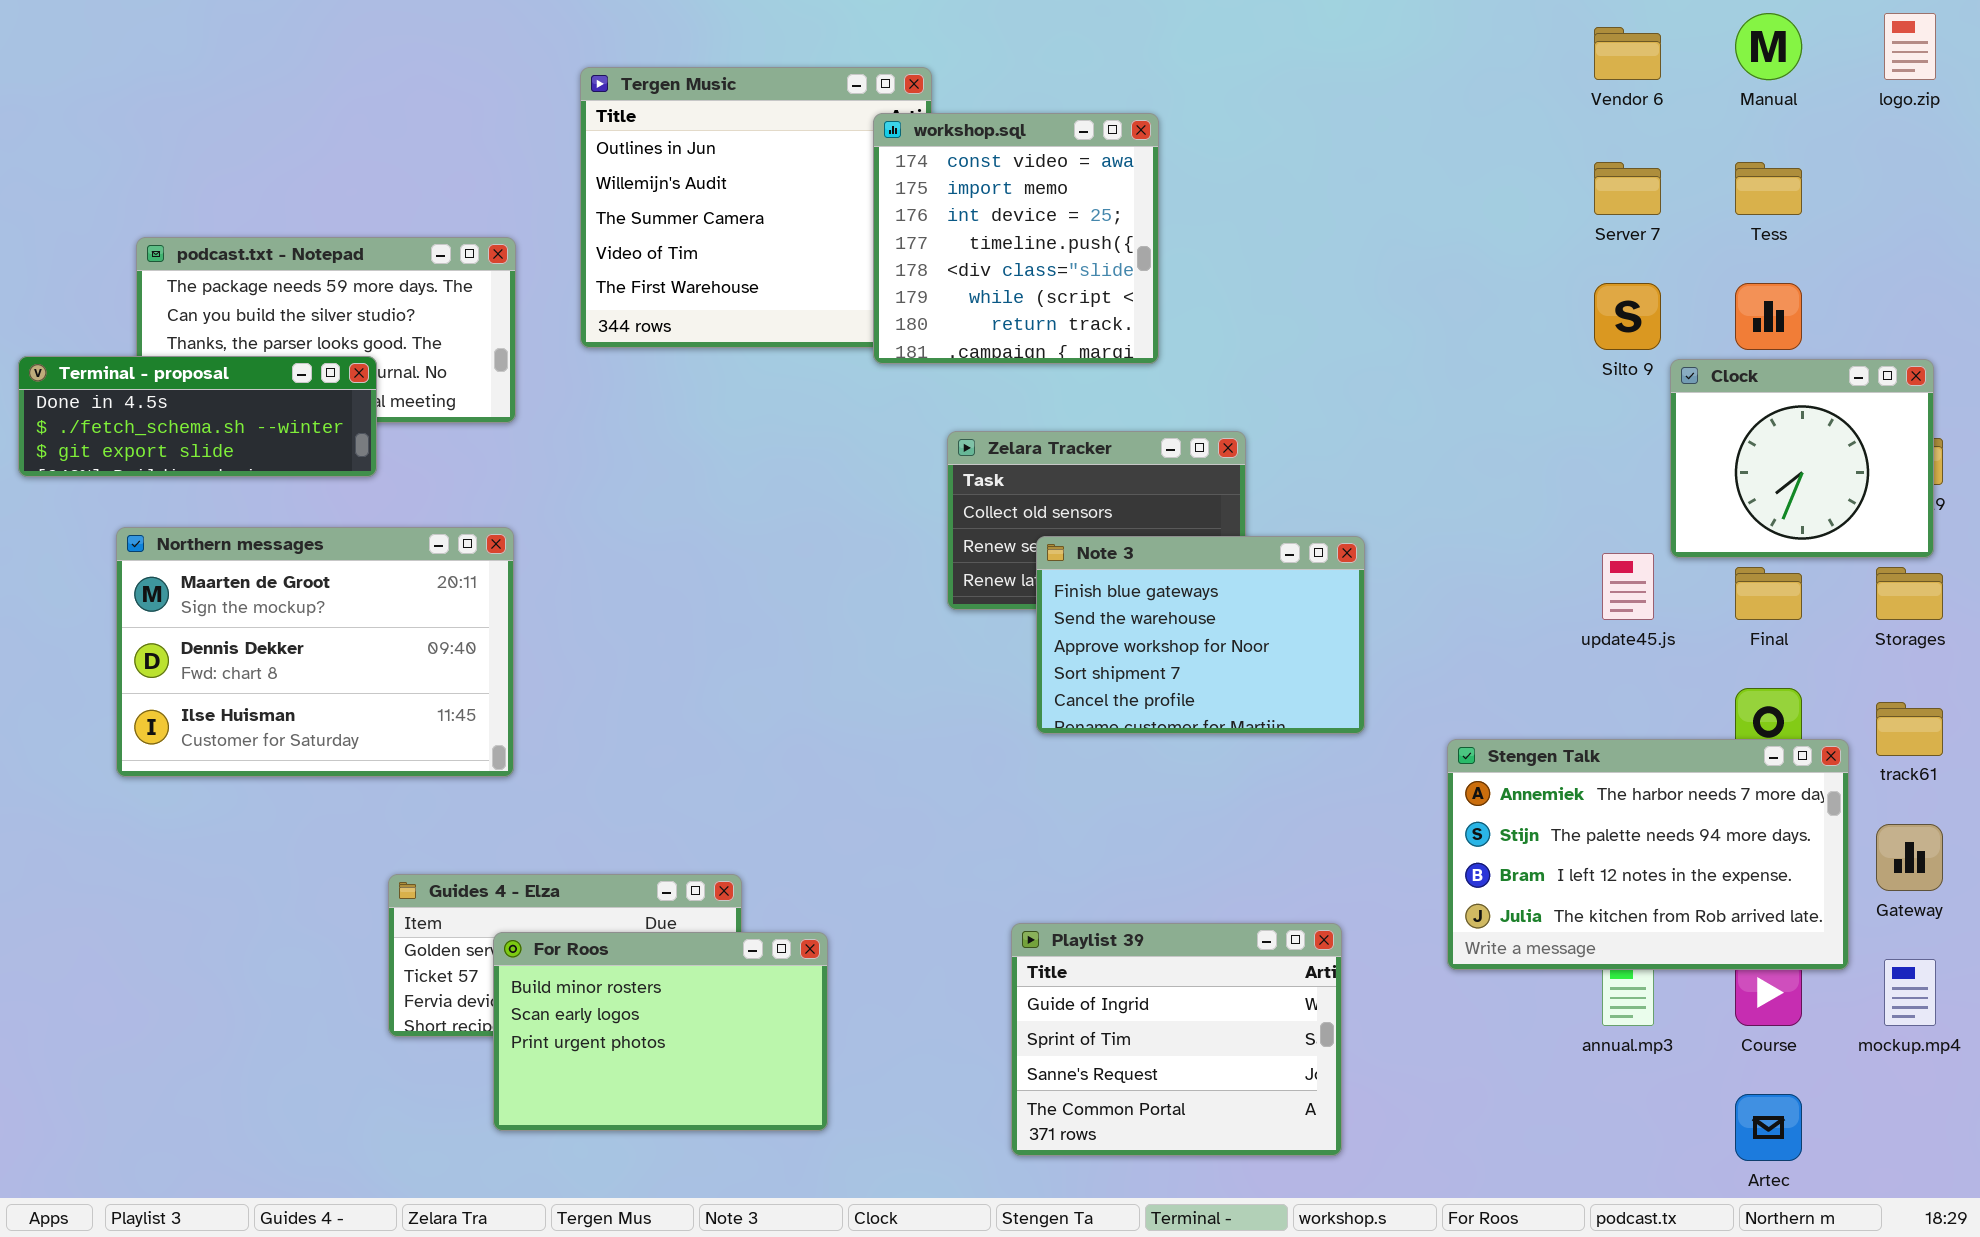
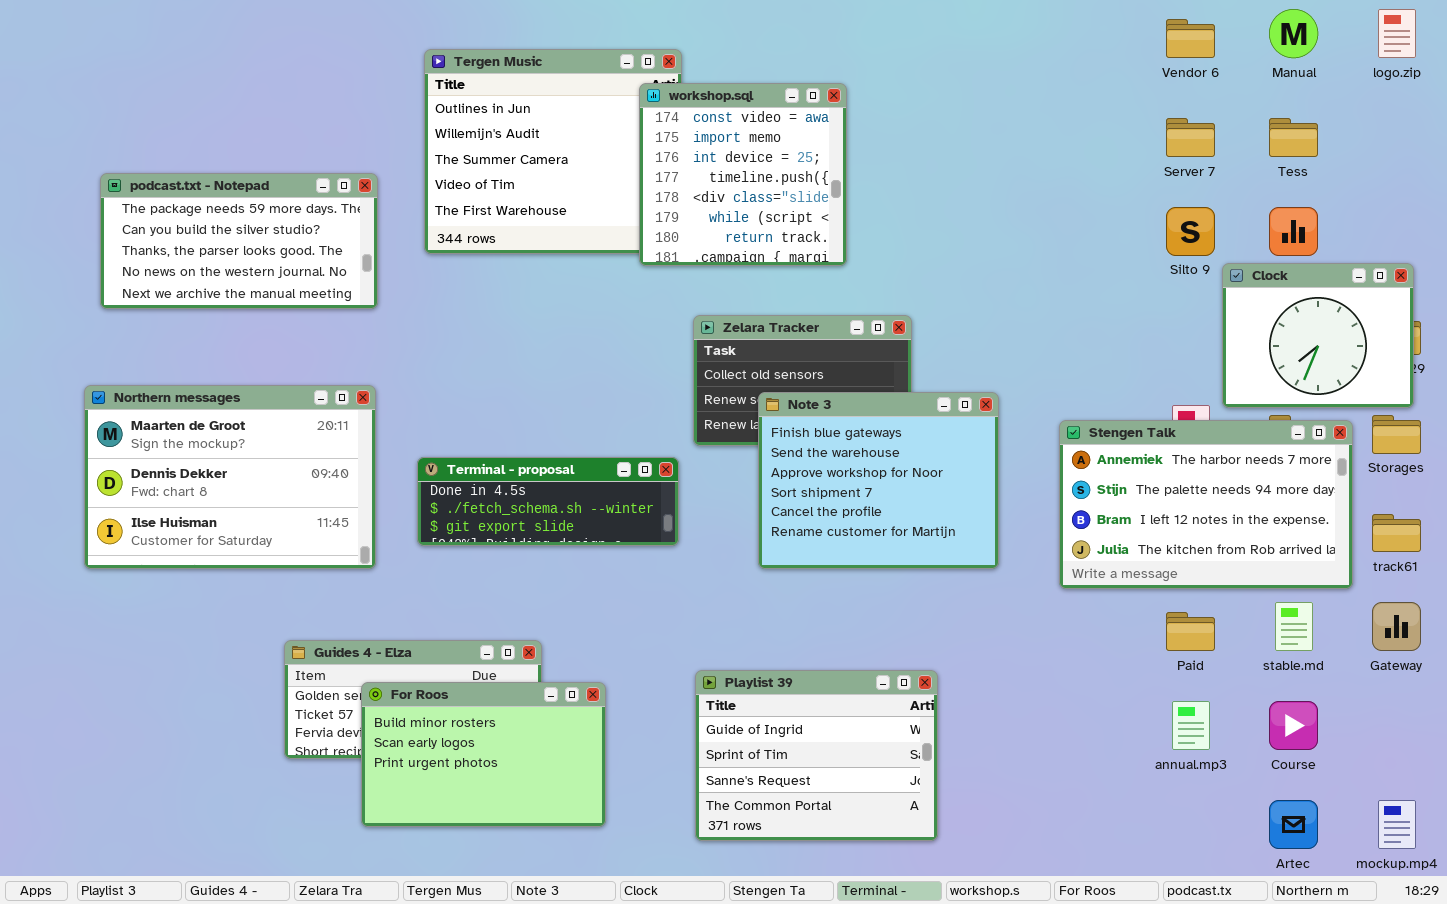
Terminal - proposal: [18,356,377,477] -> [417,457,679,546], moved
Note 3: [1036,536,1365,734] -> [758,392,999,569], resized
Stengen Talk: [1447,739,1849,970] -> [1059,420,1353,589], moved
Playlist 39: [1011,923,1342,1156] -> [695,670,938,841], moved
mockup.mp4: [1884,959,1936,1026] -> [1378,800,1416,849], moved

